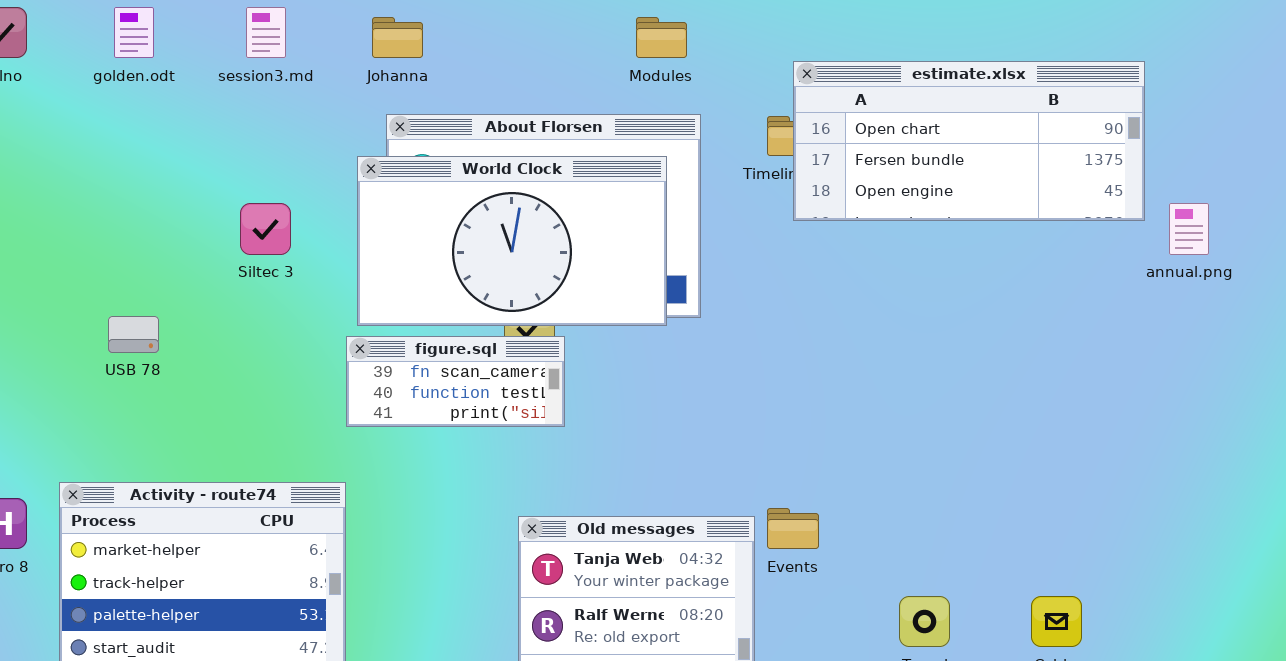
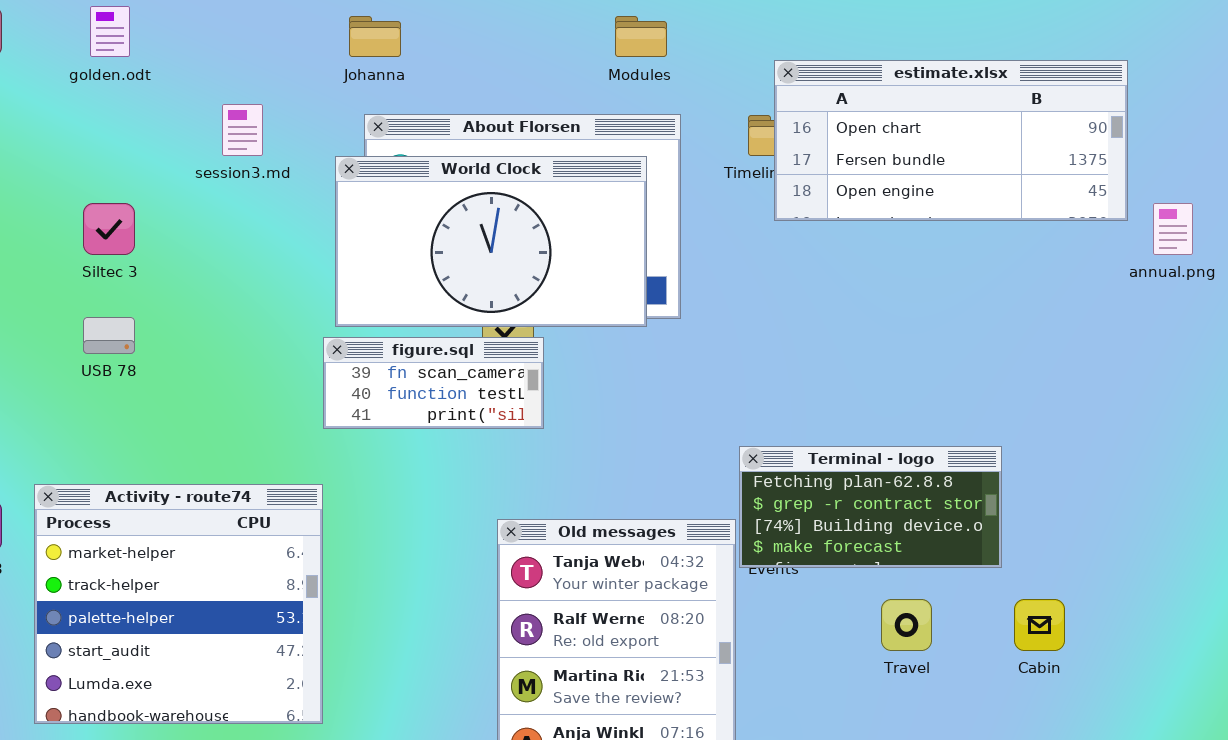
session3.md: [246,7,286,58] -> [222,104,263,156], moved
Siltec 3: [240,203,291,255] -> [83,203,135,255], moved
Terminal - logo: none -> [739,446,1002,568], opened

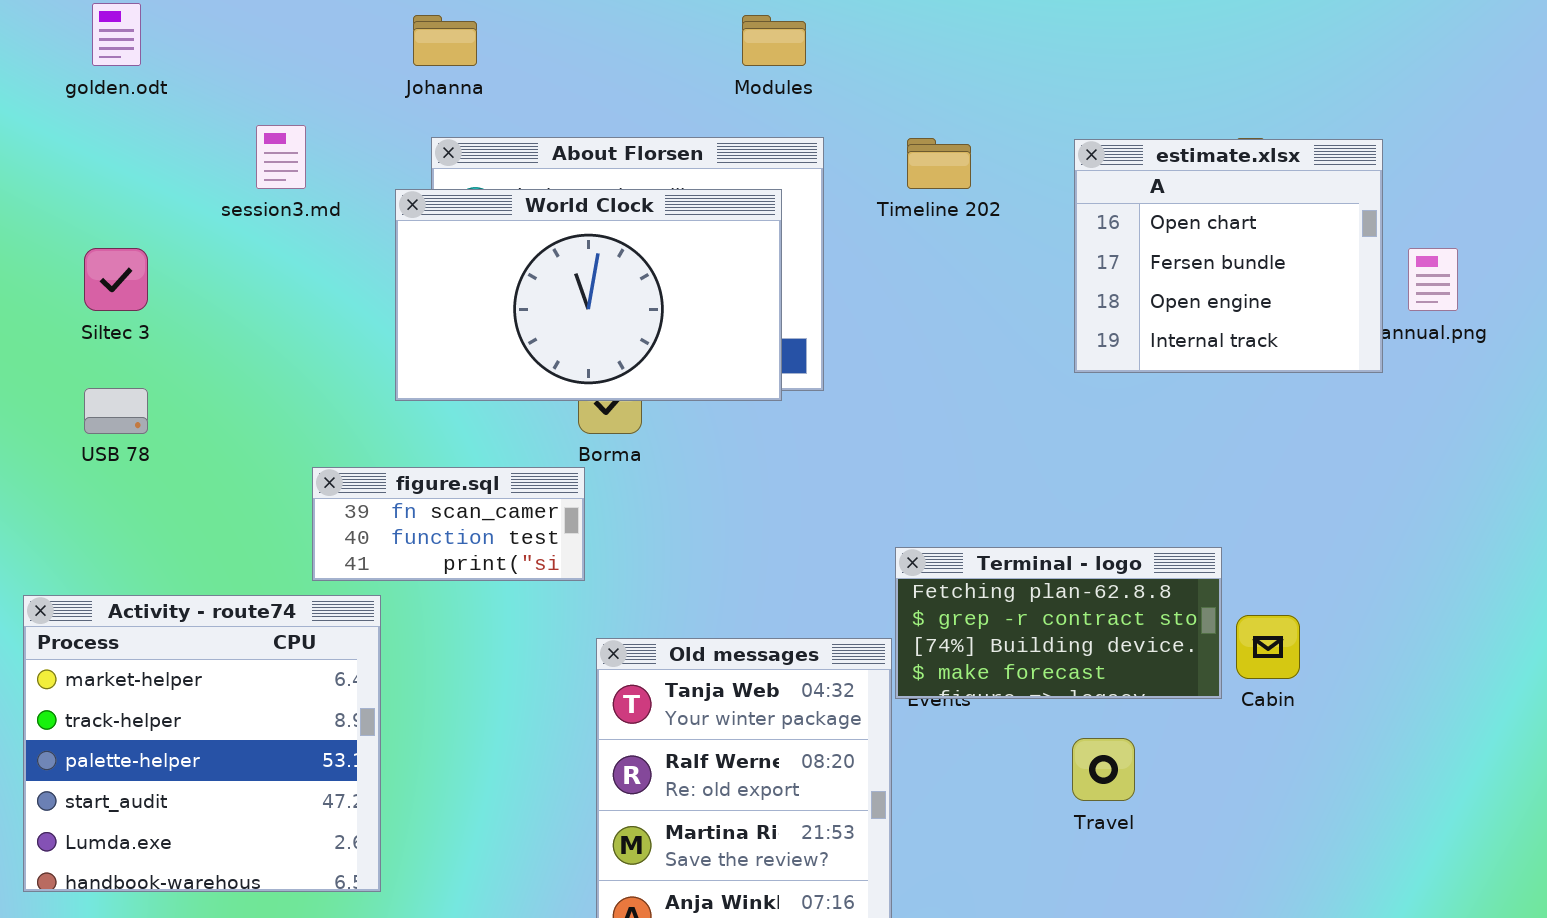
estimate.xlsx: [774,60,1128,221] -> [1074,139,1383,373], moved, resized
figure.sql: [323,337,544,429] -> [312,467,585,581], moved
Cabin: [1014,599,1065,651] -> [1236,615,1300,679], moved

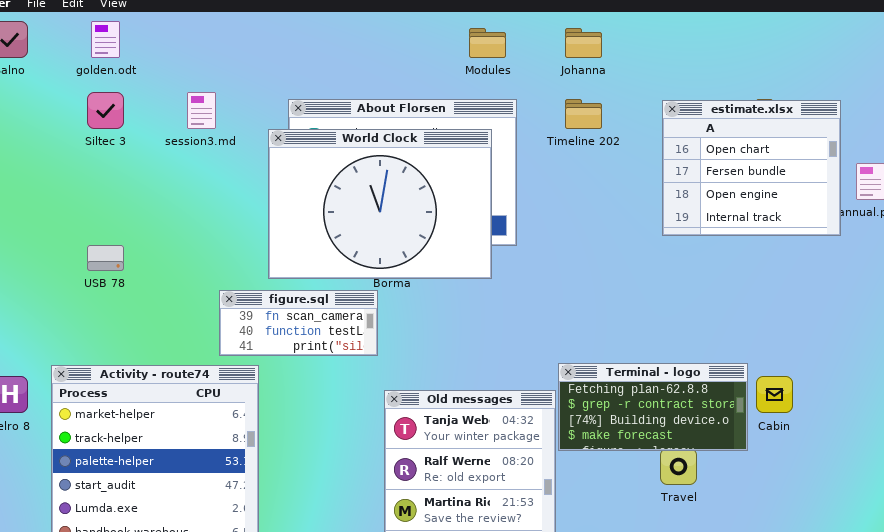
Johanna: [413,15,477,66] -> [565,28,602,58], moved
World Clock: [395,189,782,401] -> [268,129,492,279], resized
Siltec 3: [84,248,148,311] -> [87,92,124,129], moved
Terminal - logo: [895,547,1222,699] -> [558,363,748,451], moved

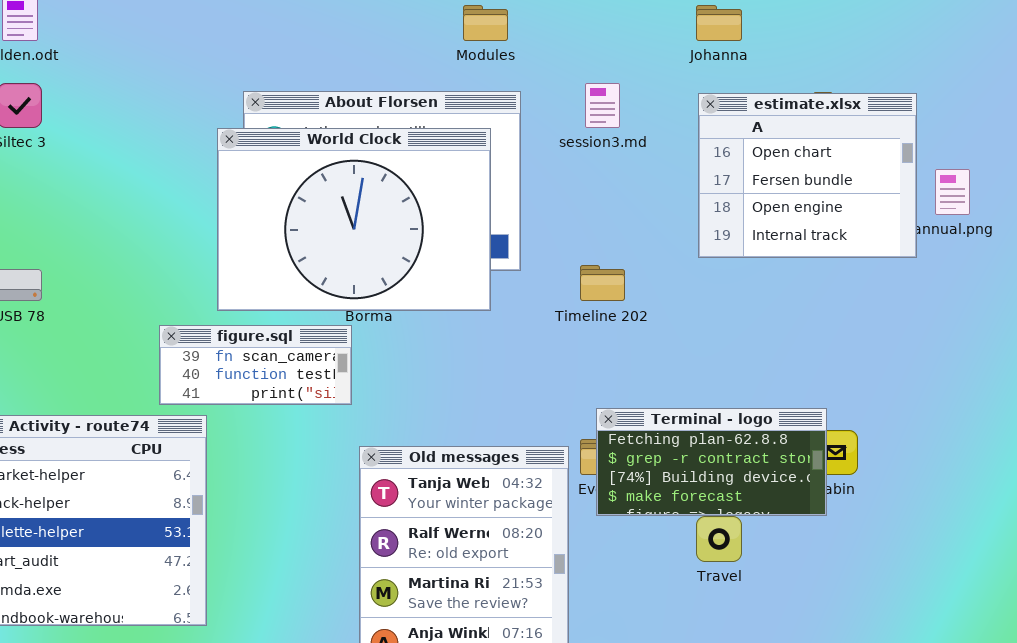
Johanna: [565,28,602,58] -> [696,5,742,41], moved
session3.md: [187,92,216,129] -> [585,83,620,128], moved
Timeline 202: [565,99,602,129] -> [580,265,625,301], moved
Terminal - logo: [558,363,748,451] -> [596,408,827,516], moved

